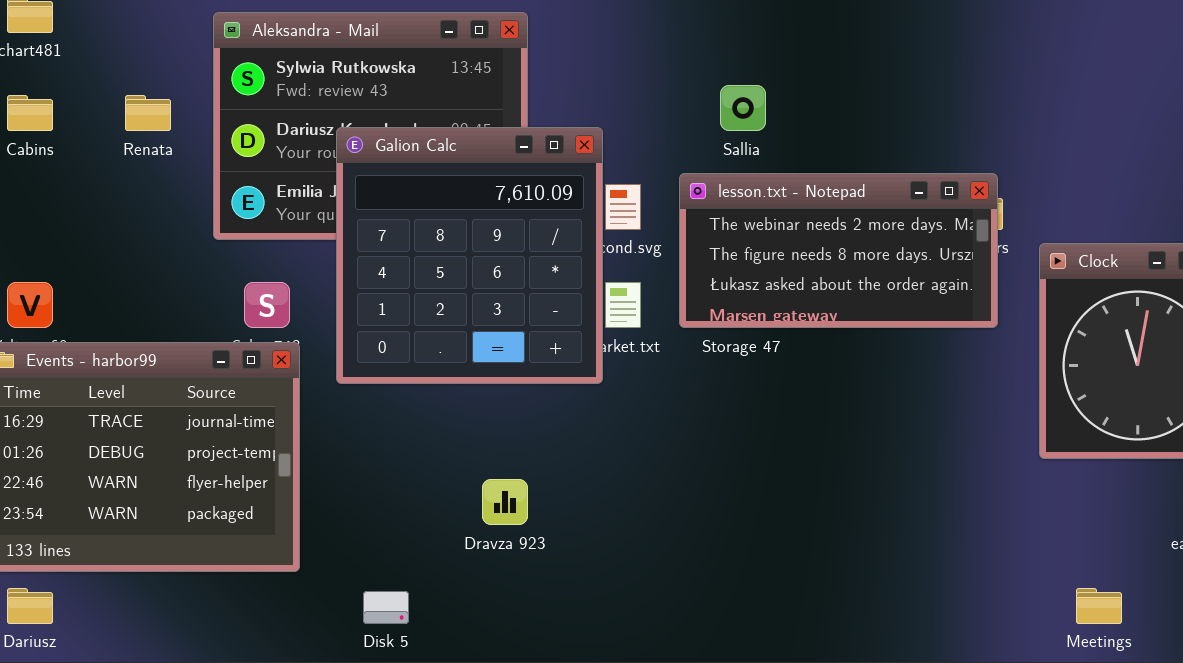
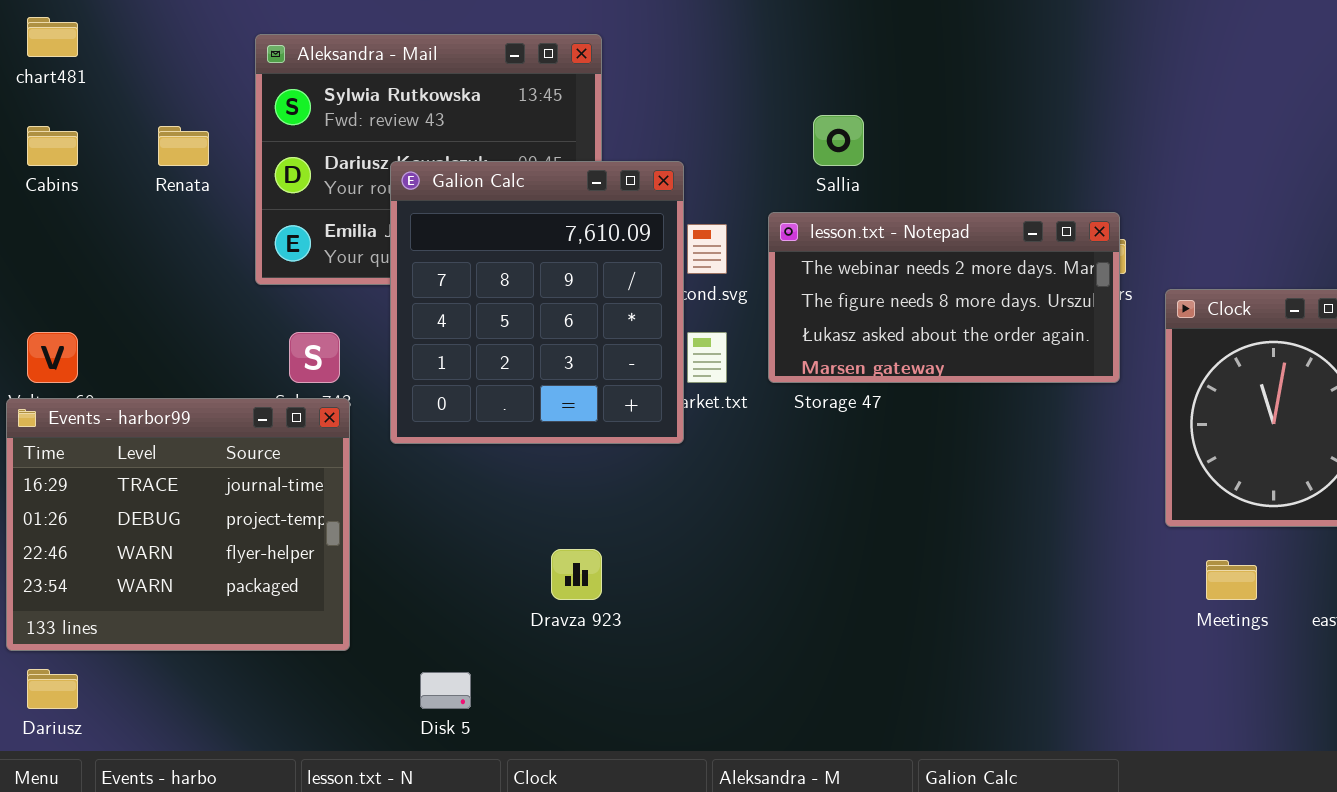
Meetings: [1076,588,1122,624] -> [1206,560,1257,600], moved

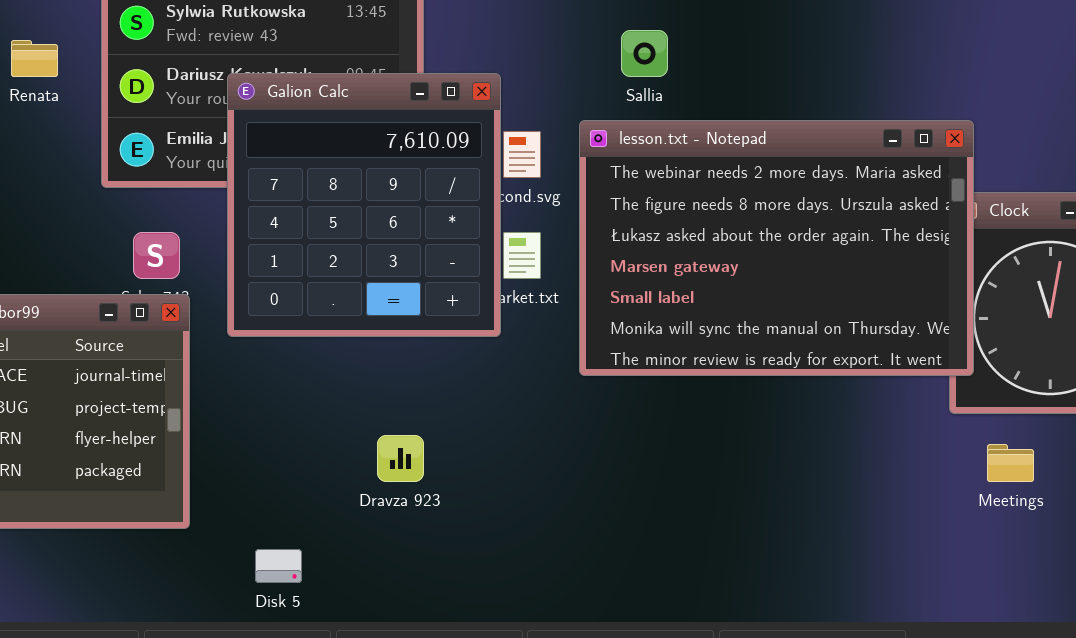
lesson.txt - Notepad: [768,212,1120,383] -> [579,120,974,376], resized

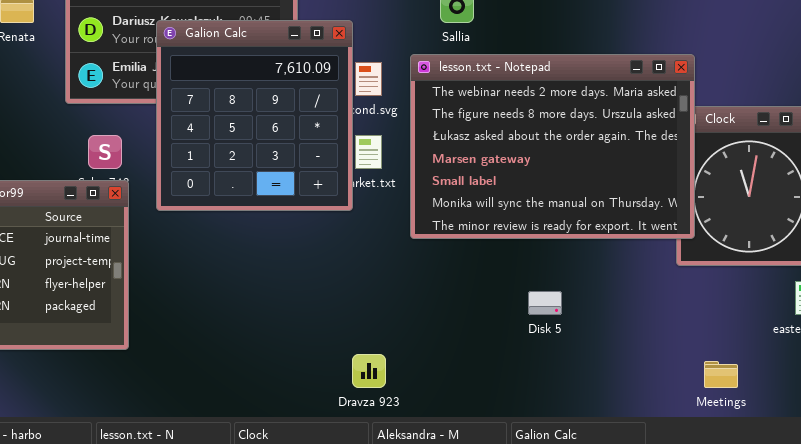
Dravza 923: [377,435,424,482] -> [352,354,386,388], moved
Meetings: [987,444,1034,482] -> [704,361,738,388], moved
Disk 5: [255,549,302,583] -> [528,291,562,315], moved

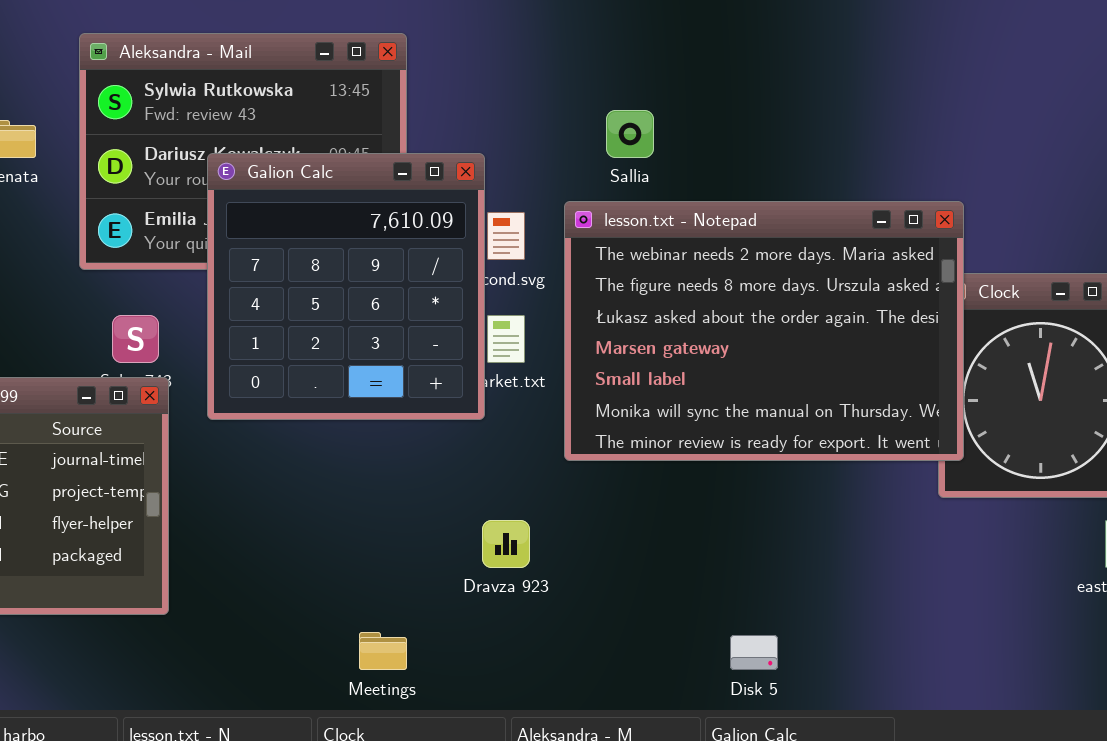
Disk 5: [528,291,562,315] -> [730,635,778,670], moved
Dravza 923: [352,354,386,388] -> [482,520,530,568], moved
Meetings: [704,361,738,388] -> [359,632,407,670], moved

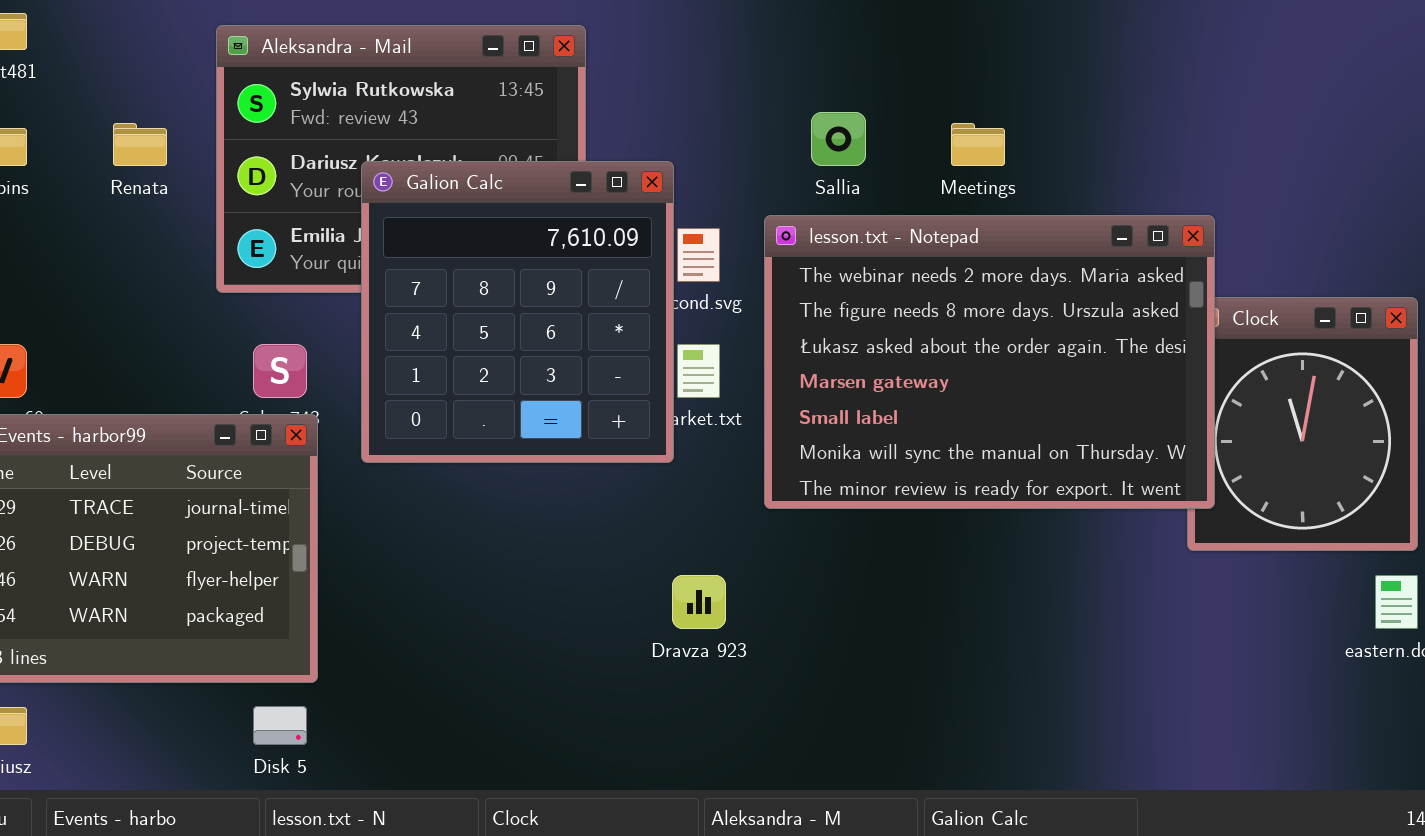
Meetings: [359,632,407,670] -> [951,123,1005,166], moved
Disk 5: [730,635,778,670] -> [253,706,307,745], moved

